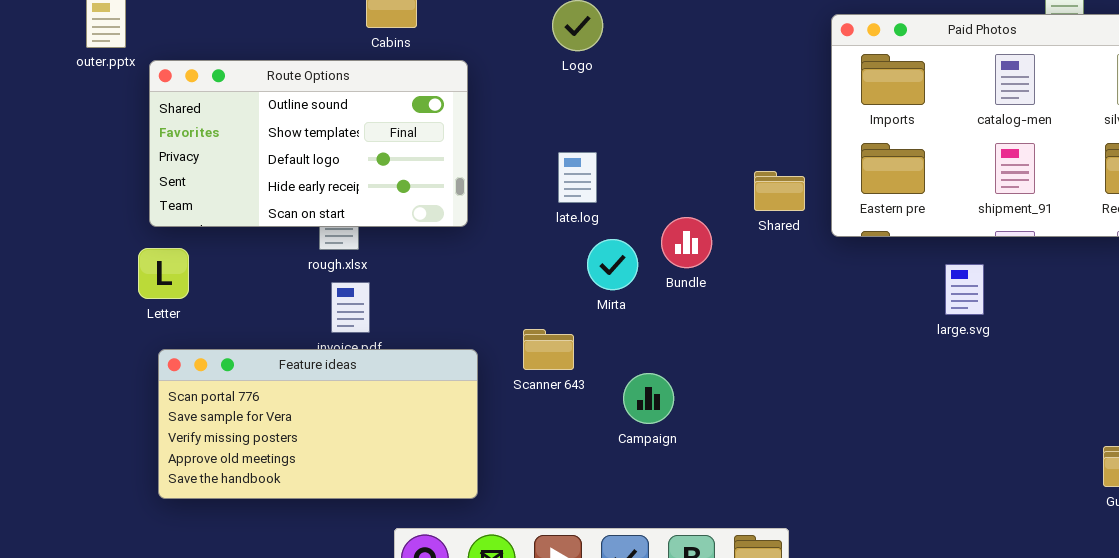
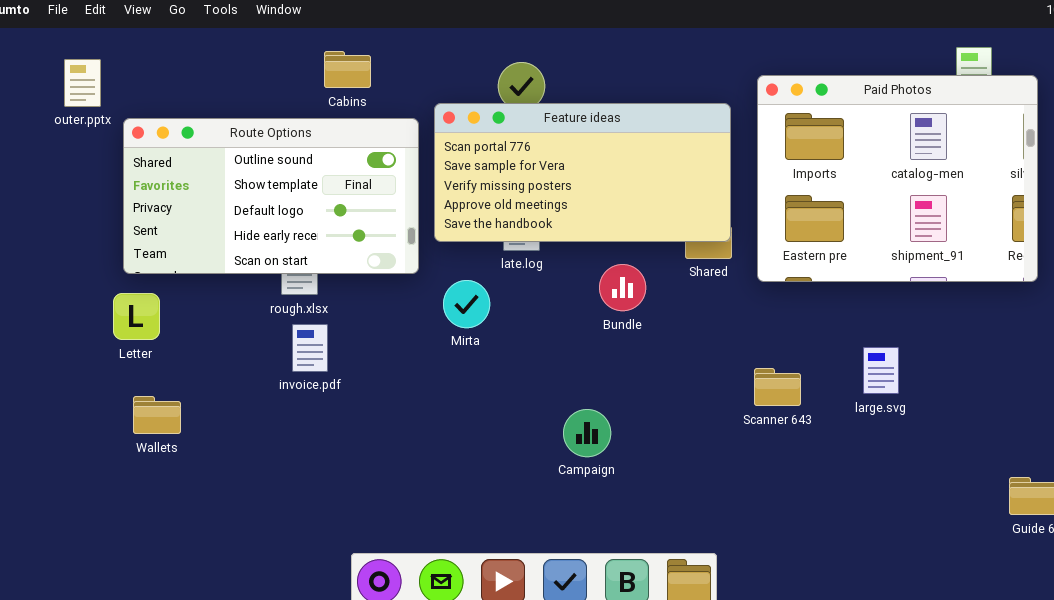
Mirta: [587,239,638,290] -> [443,280,490,328], moved
large.svg: [945,264,984,315] -> [863,347,899,394], moved
Scanner 643: [523,329,574,370] -> [754,368,801,406], moved
Feature ideas: [158,349,478,499] -> [434,103,731,242], moved

